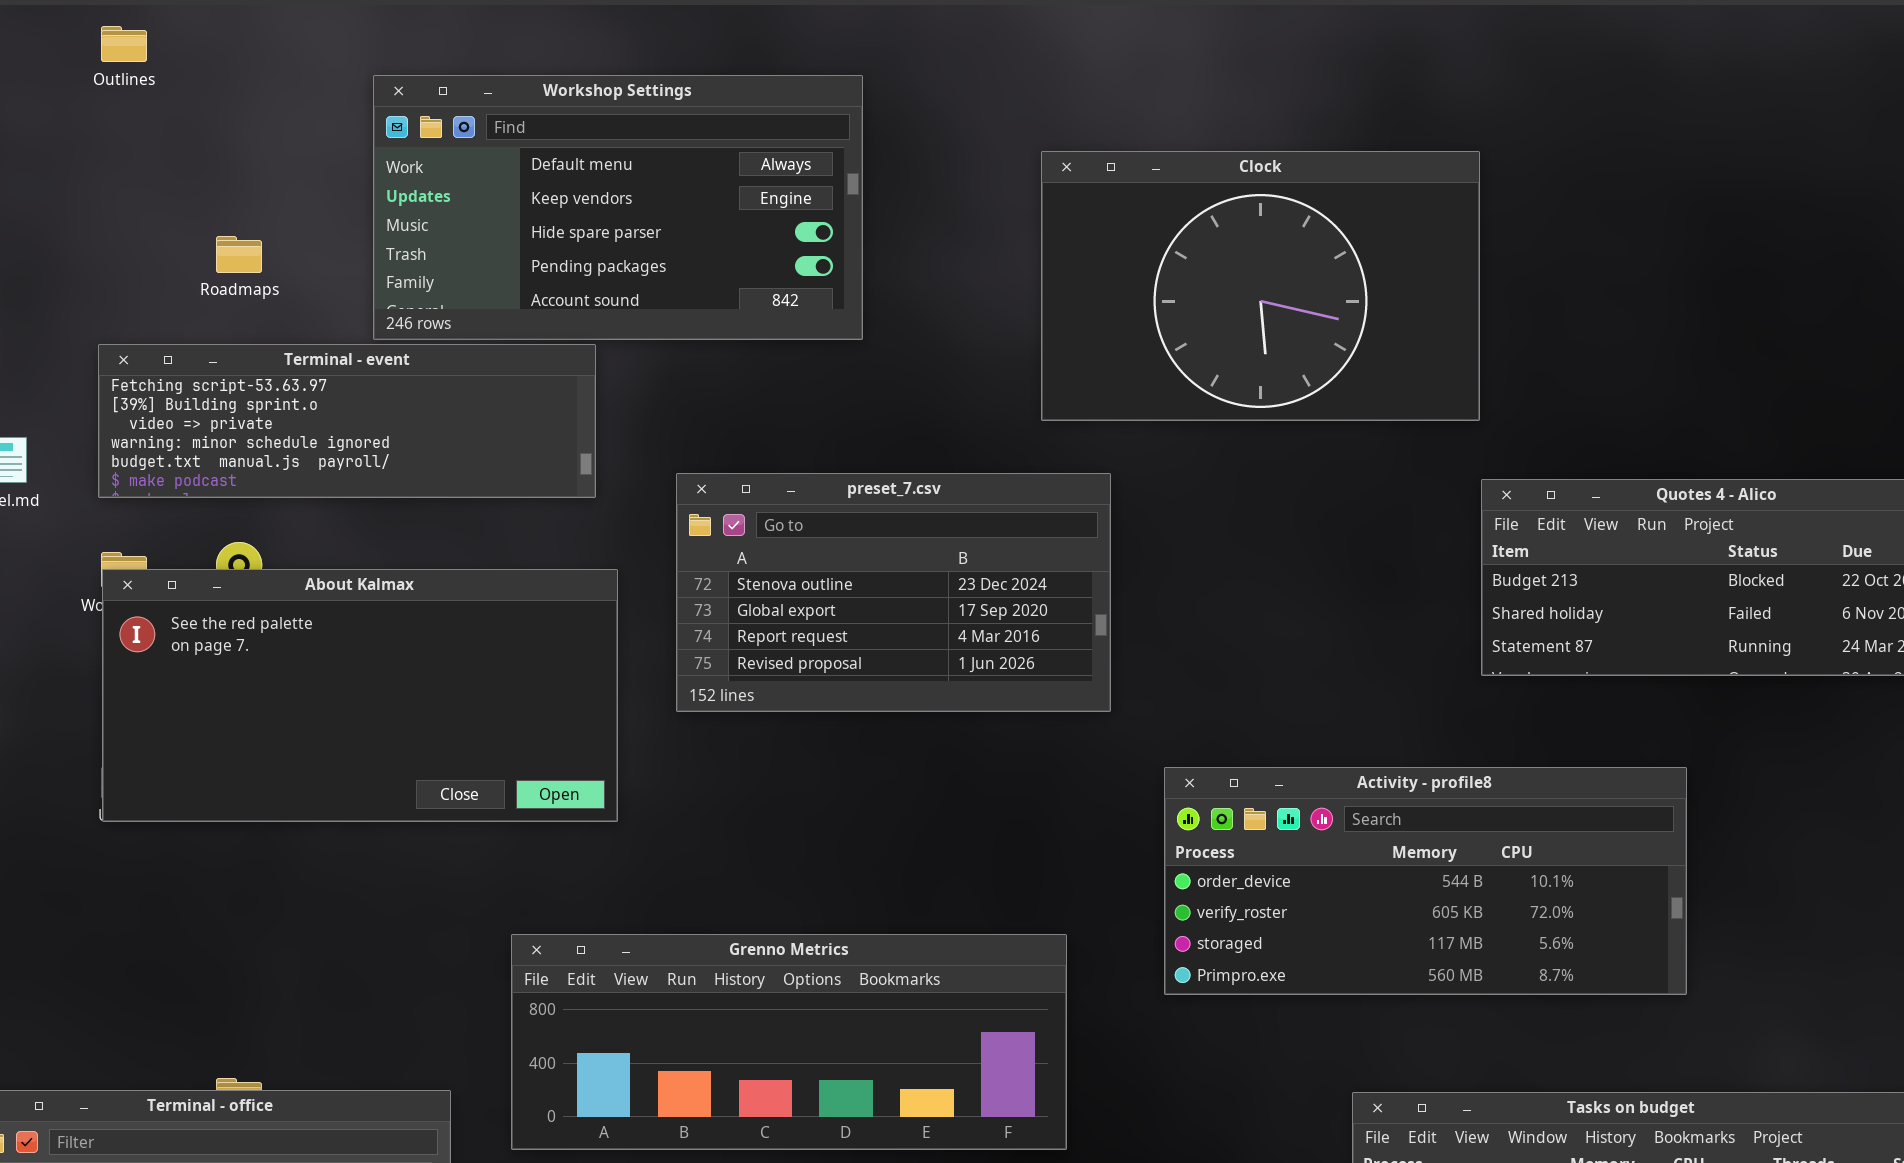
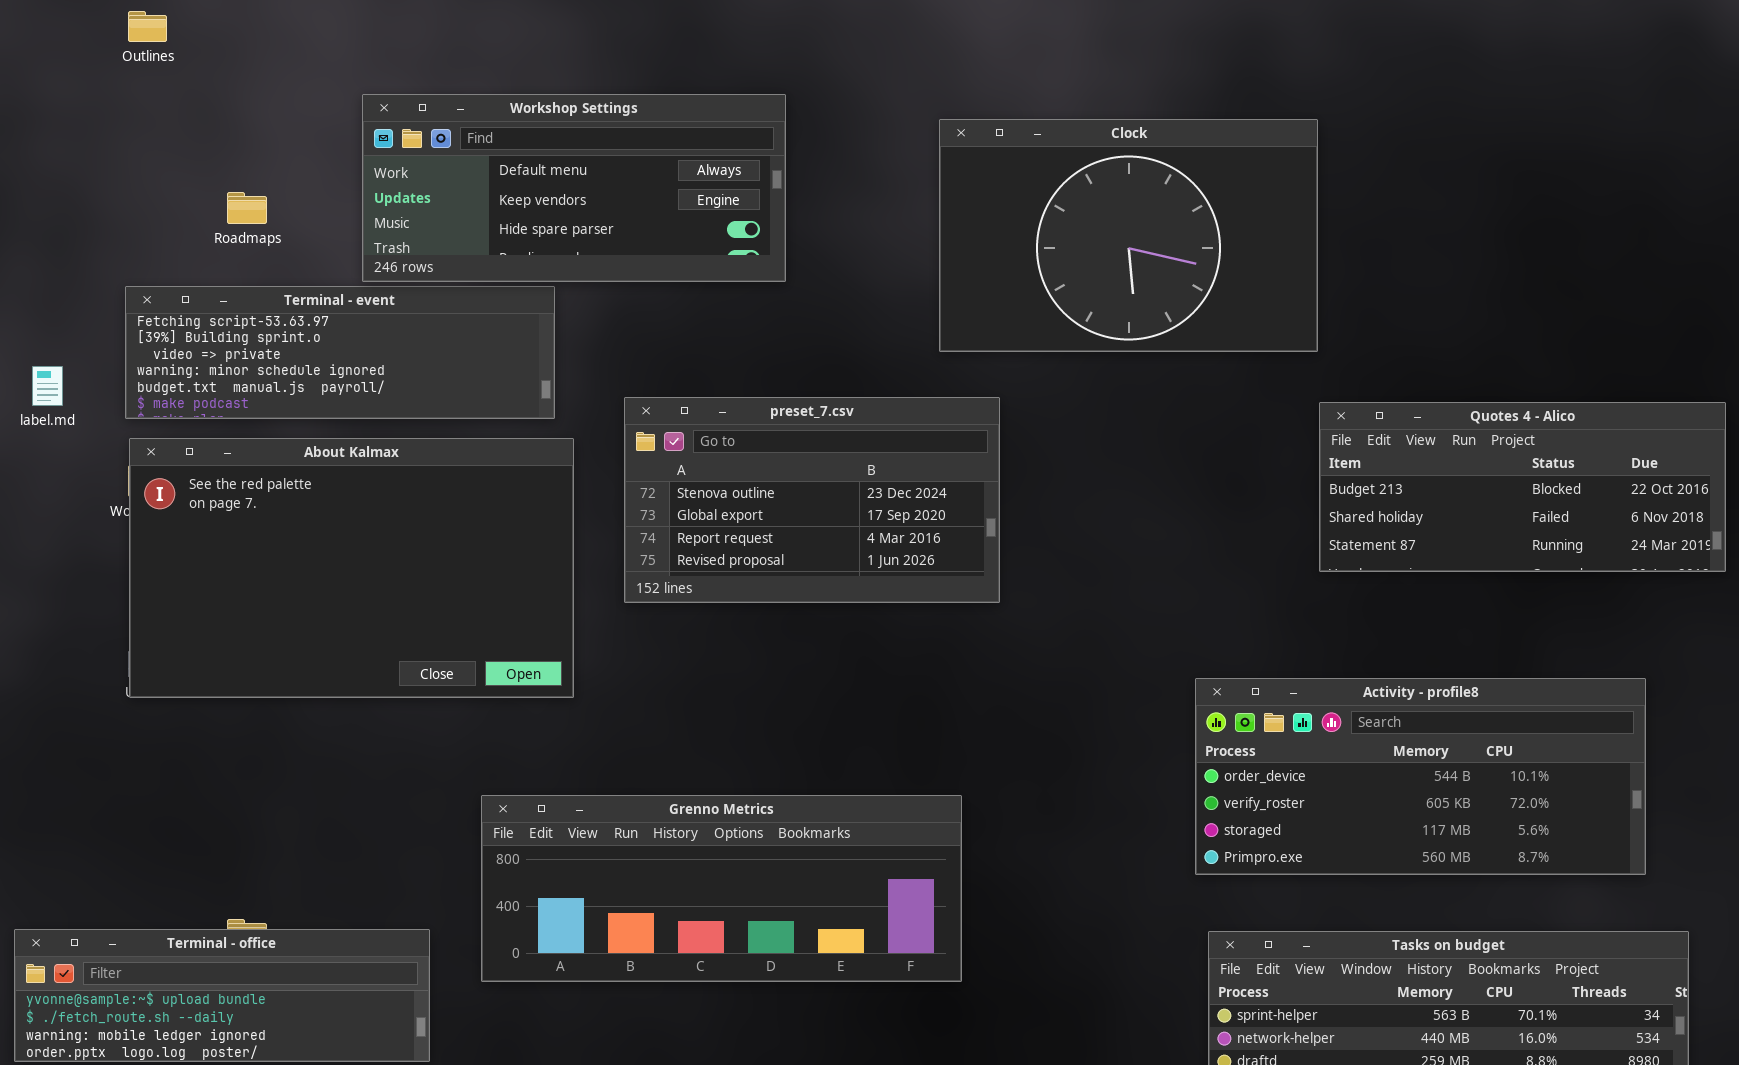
Workshop Settings: [373,75,863,340] -> [362,94,786,282], resized
About Kalmax: [102,569,618,822] -> [129,438,574,698], resized
Activity - profile8: [1164,767,1687,995] -> [1195,678,1646,875], moved

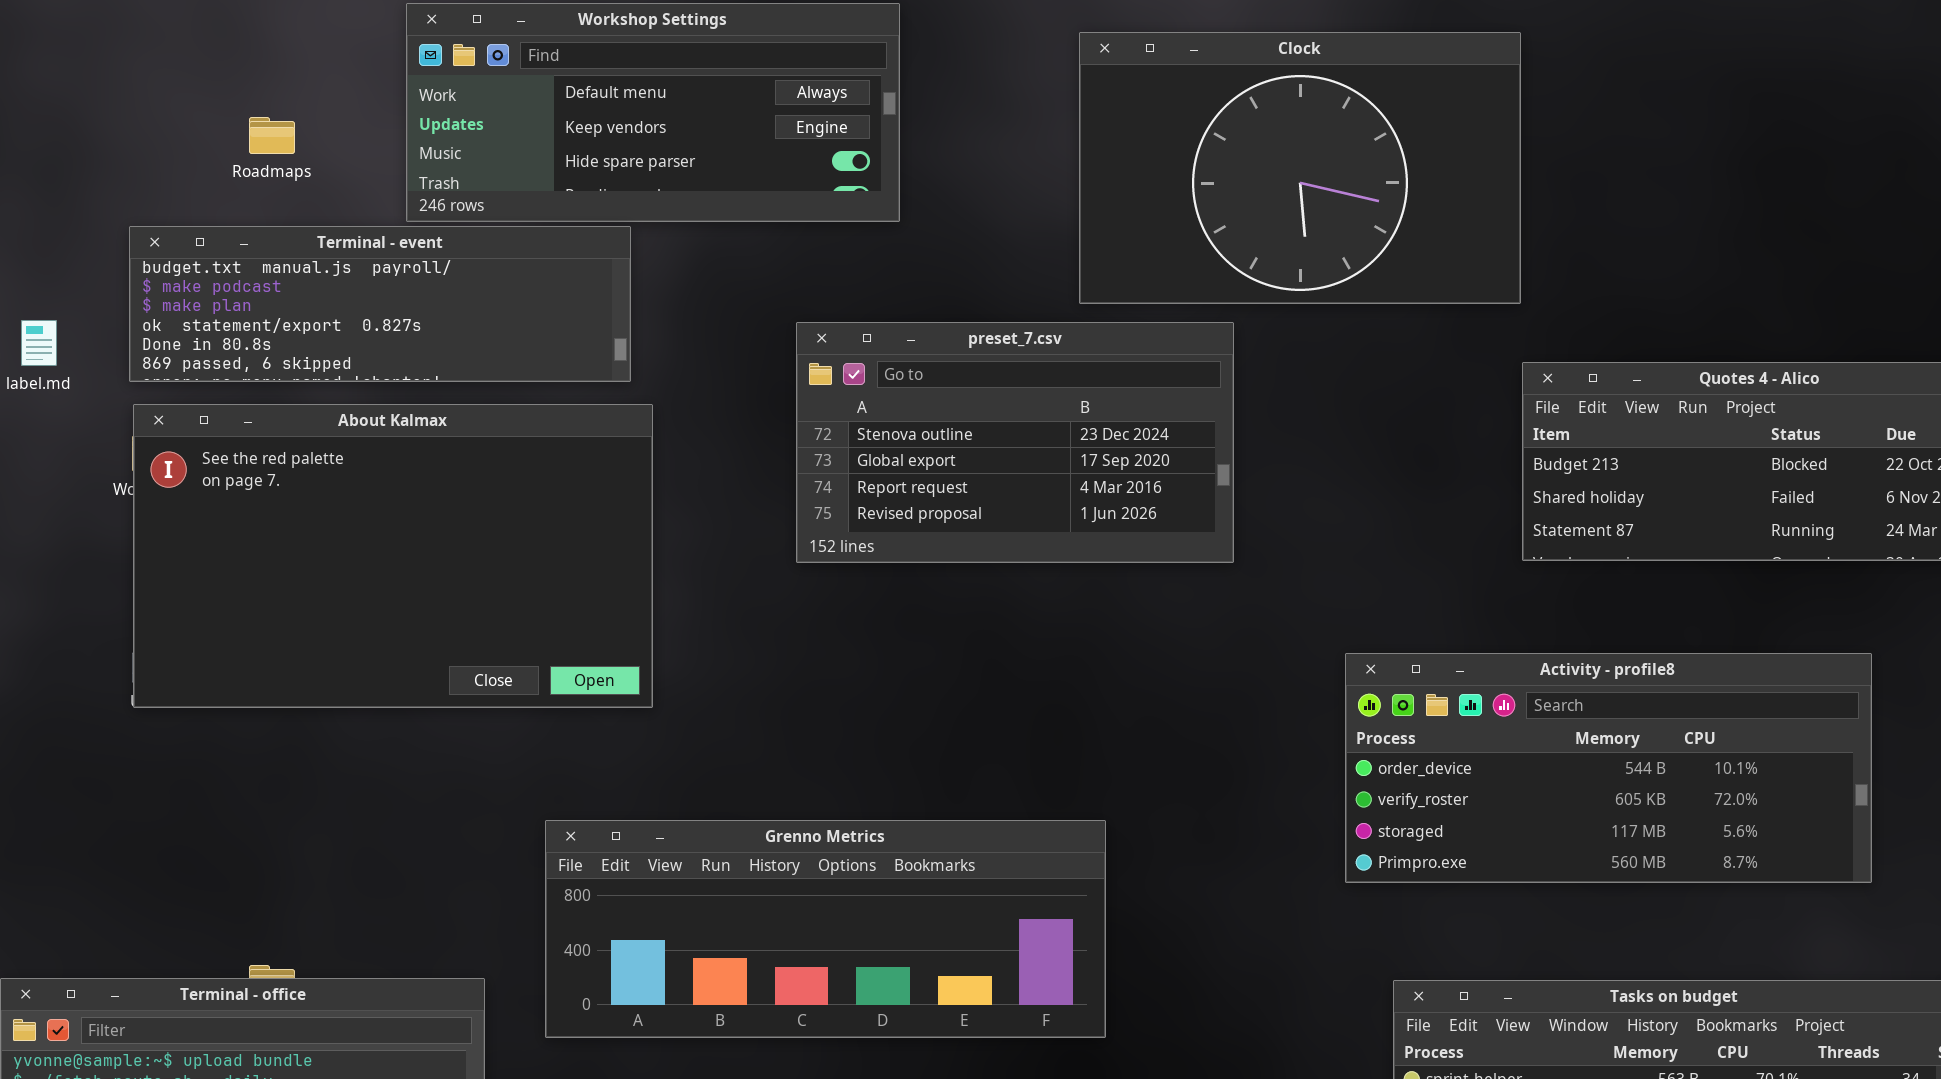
Terminal - event: [125,286,555,419] -> [129,226,631,382], scrolled down 4 rows
preset_7.csv: [624,397,1000,603] -> [796,322,1234,563], moved
Activity - profile8: [1195,678,1646,875] -> [1345,653,1872,883], moved

